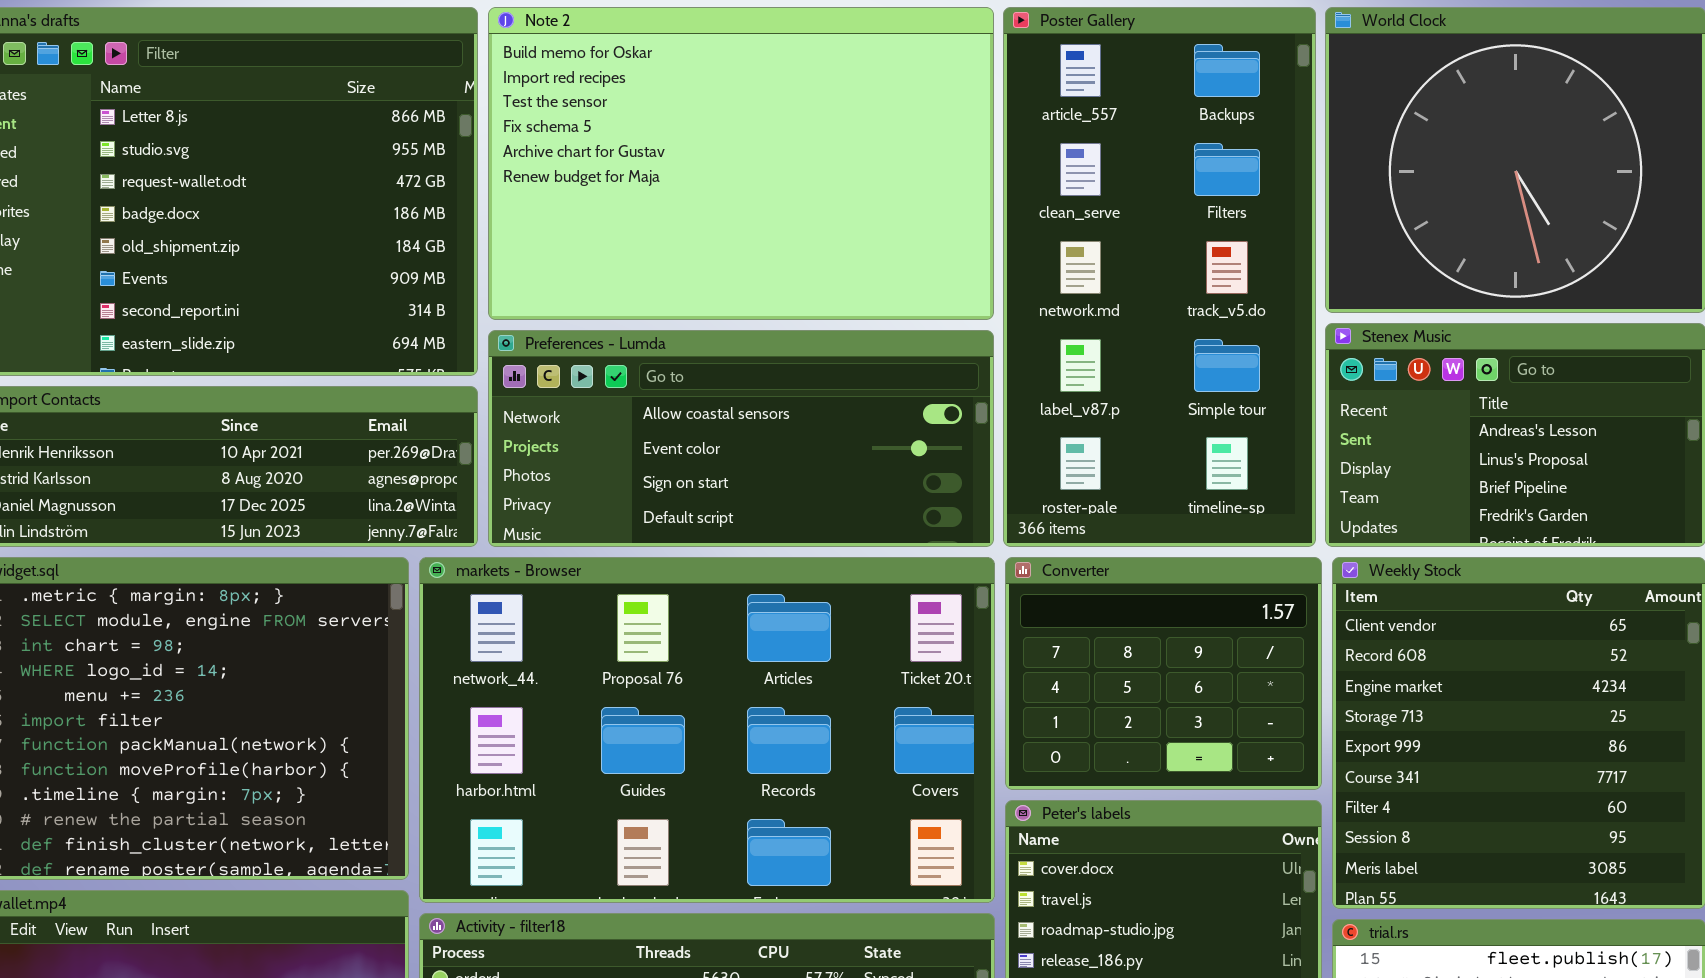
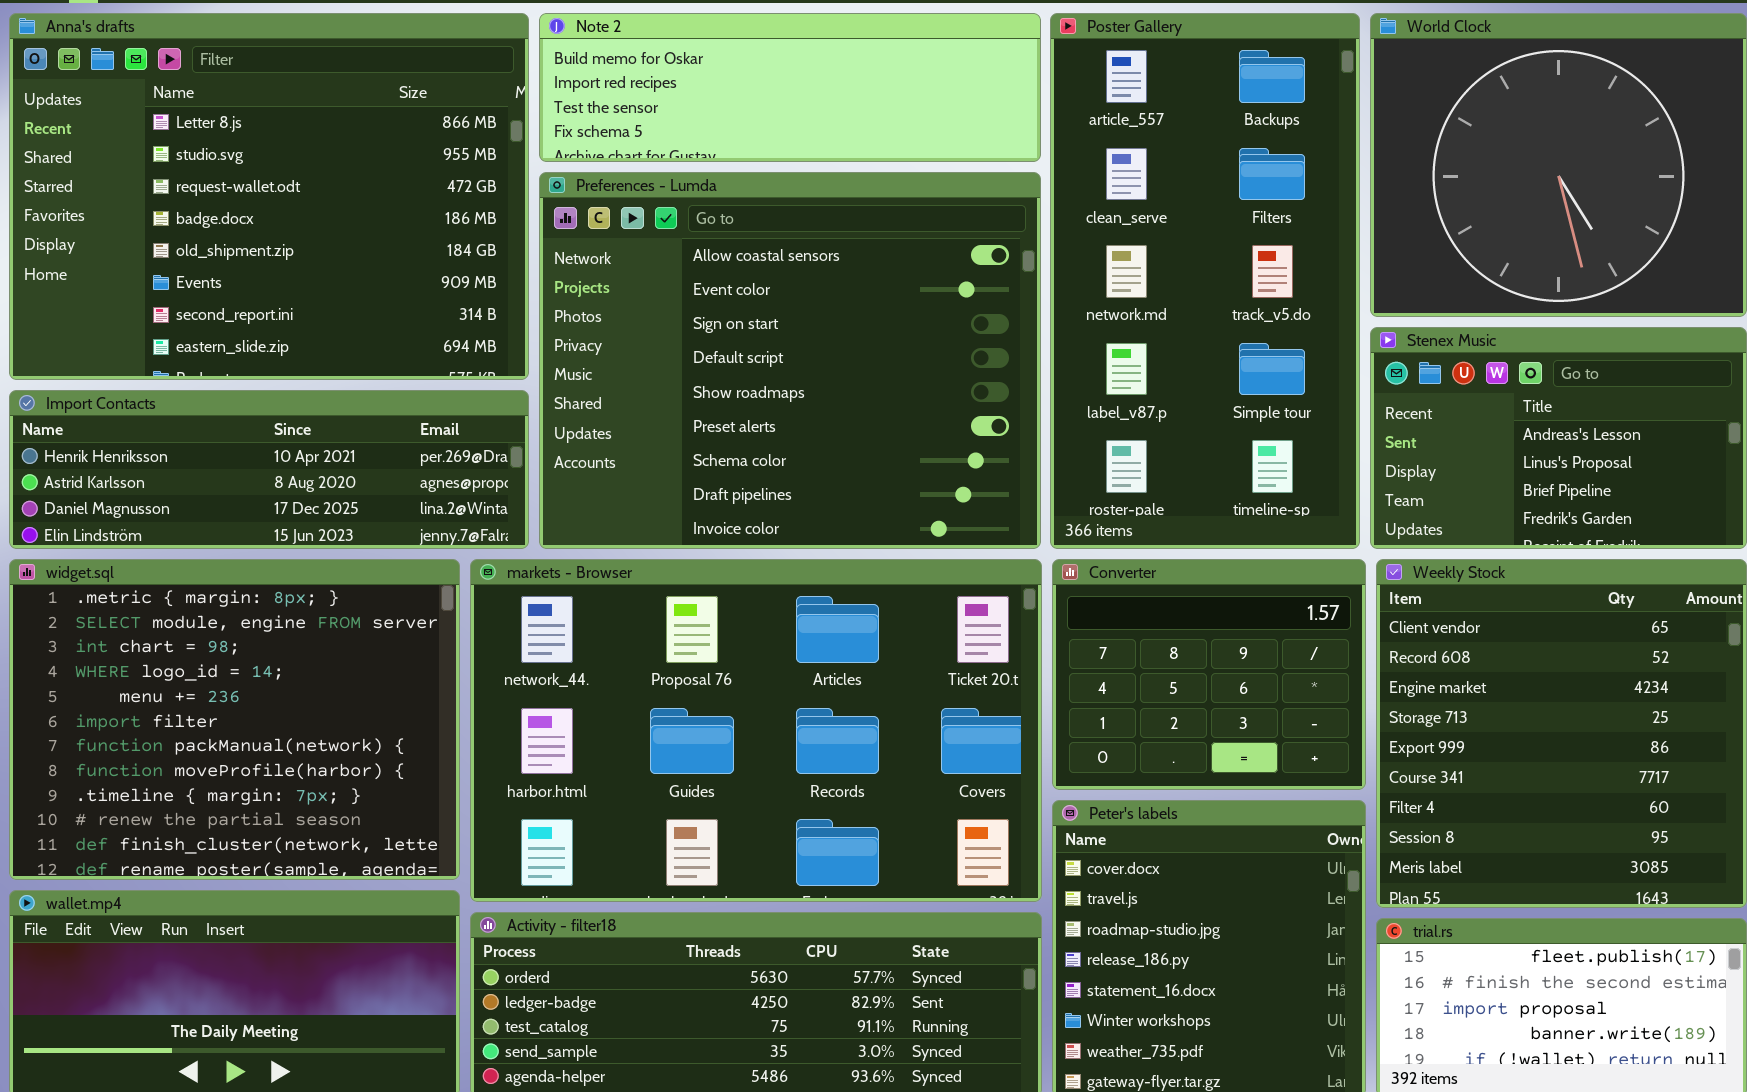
Note 2: [488,7,994,320] -> [539,13,1041,162], resized
Preferences - Lumda: [488,330,994,547] -> [539,172,1041,549], resized

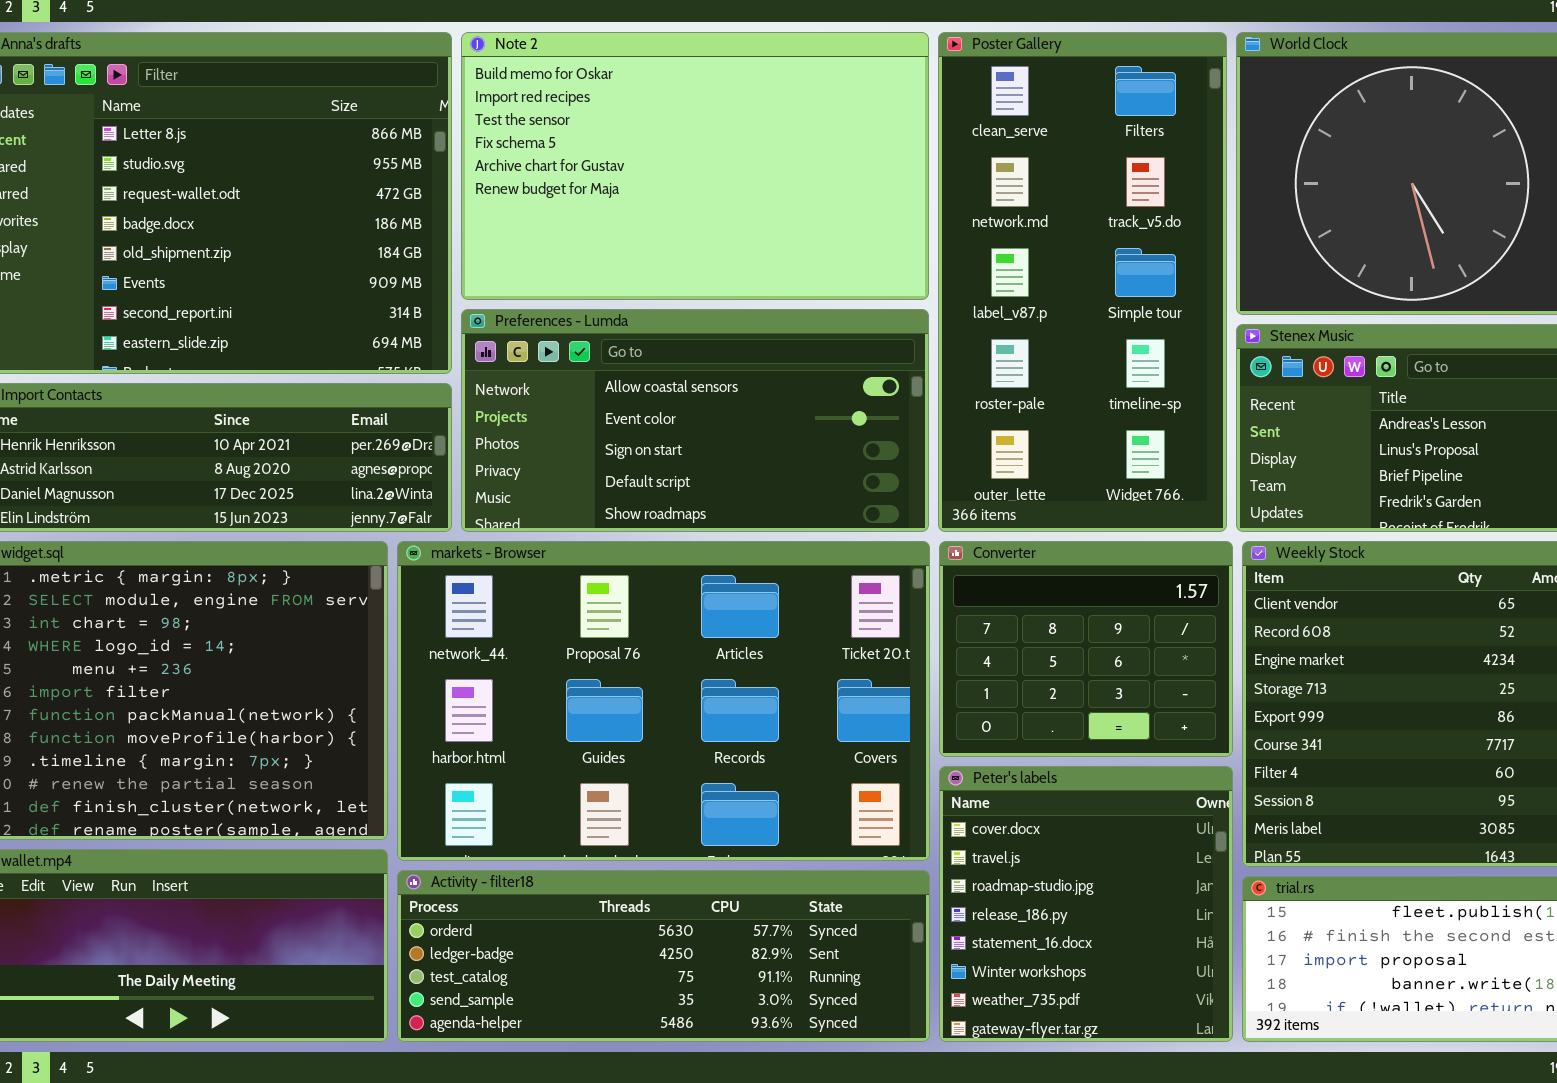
Note 2: [539,13,1041,162] -> [461,32,929,300], resized
Poster Gallery: [1050,13,1360,549] -> [938,32,1227,532], scrolled down 1 row
Preferences - Lumda: [539,172,1041,549] -> [461,309,929,532], resized

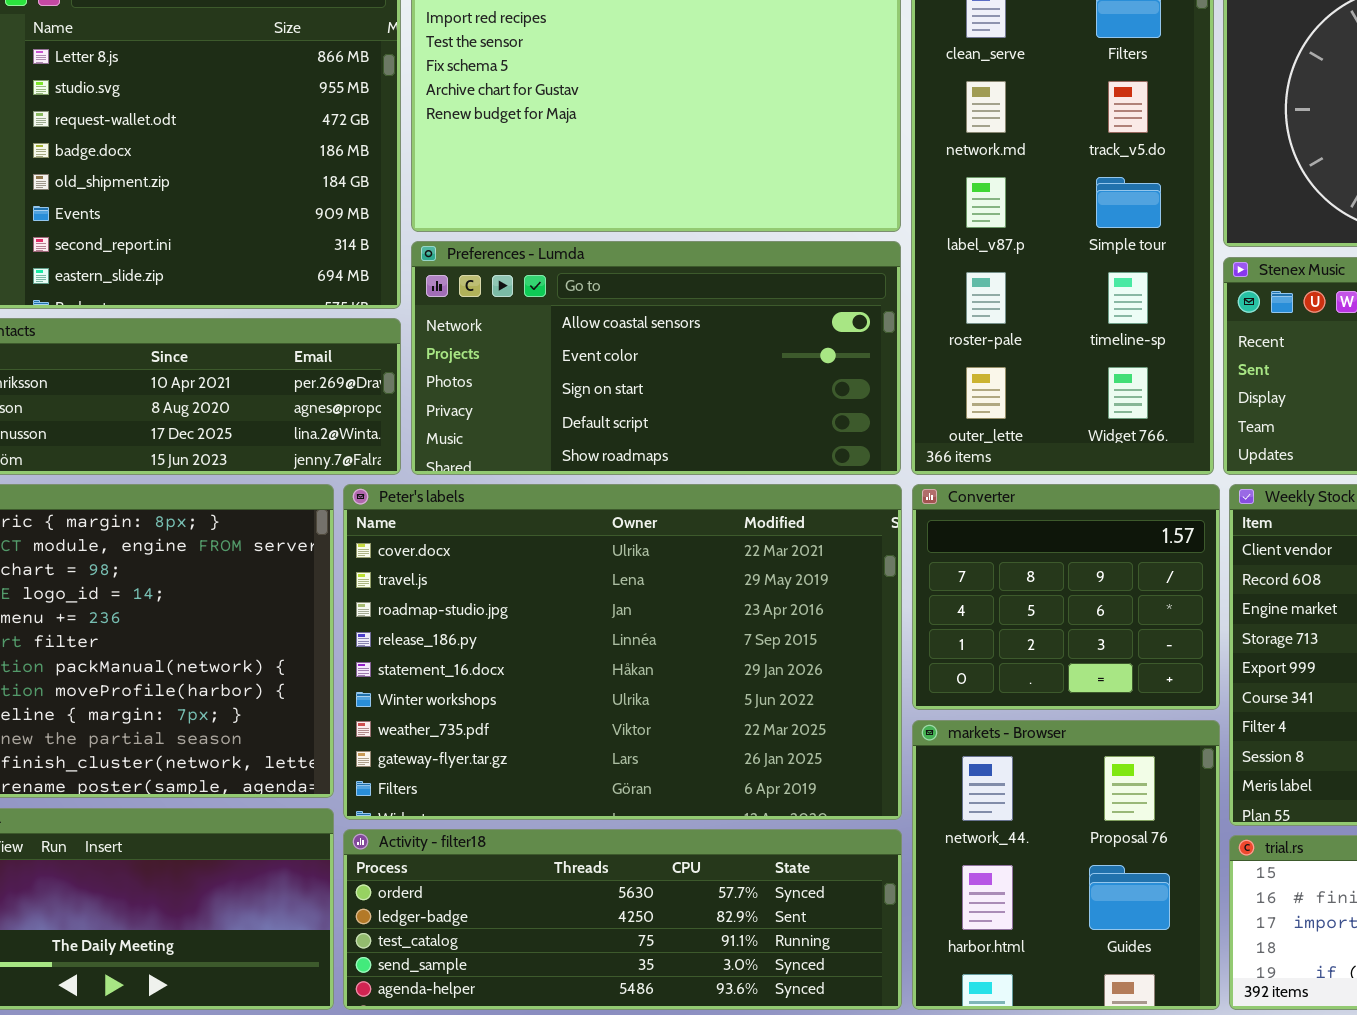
markets - Browser: [397,541,930,861] -> [912,720,1220,1010], moved, resized
Peter's labels: [939,766,1233,1042] -> [343,484,902,820], moved, resized

